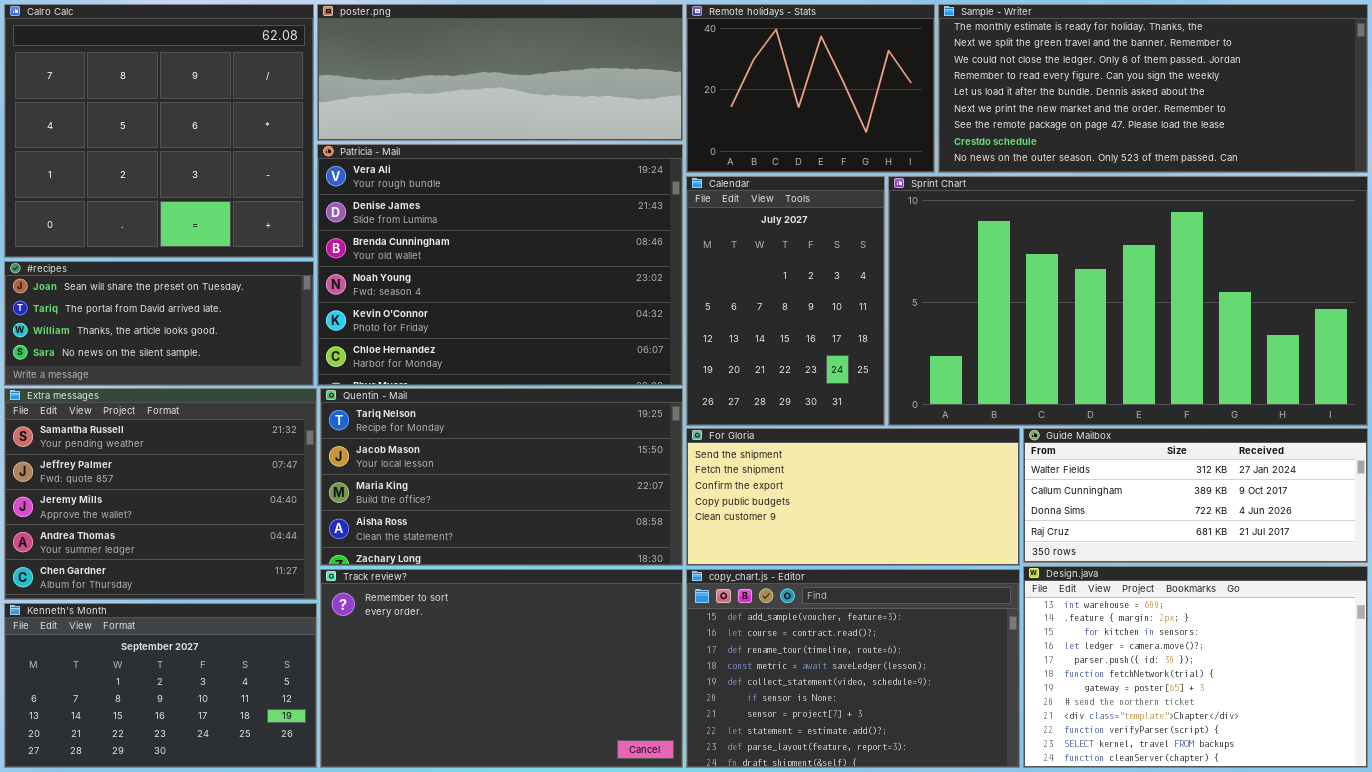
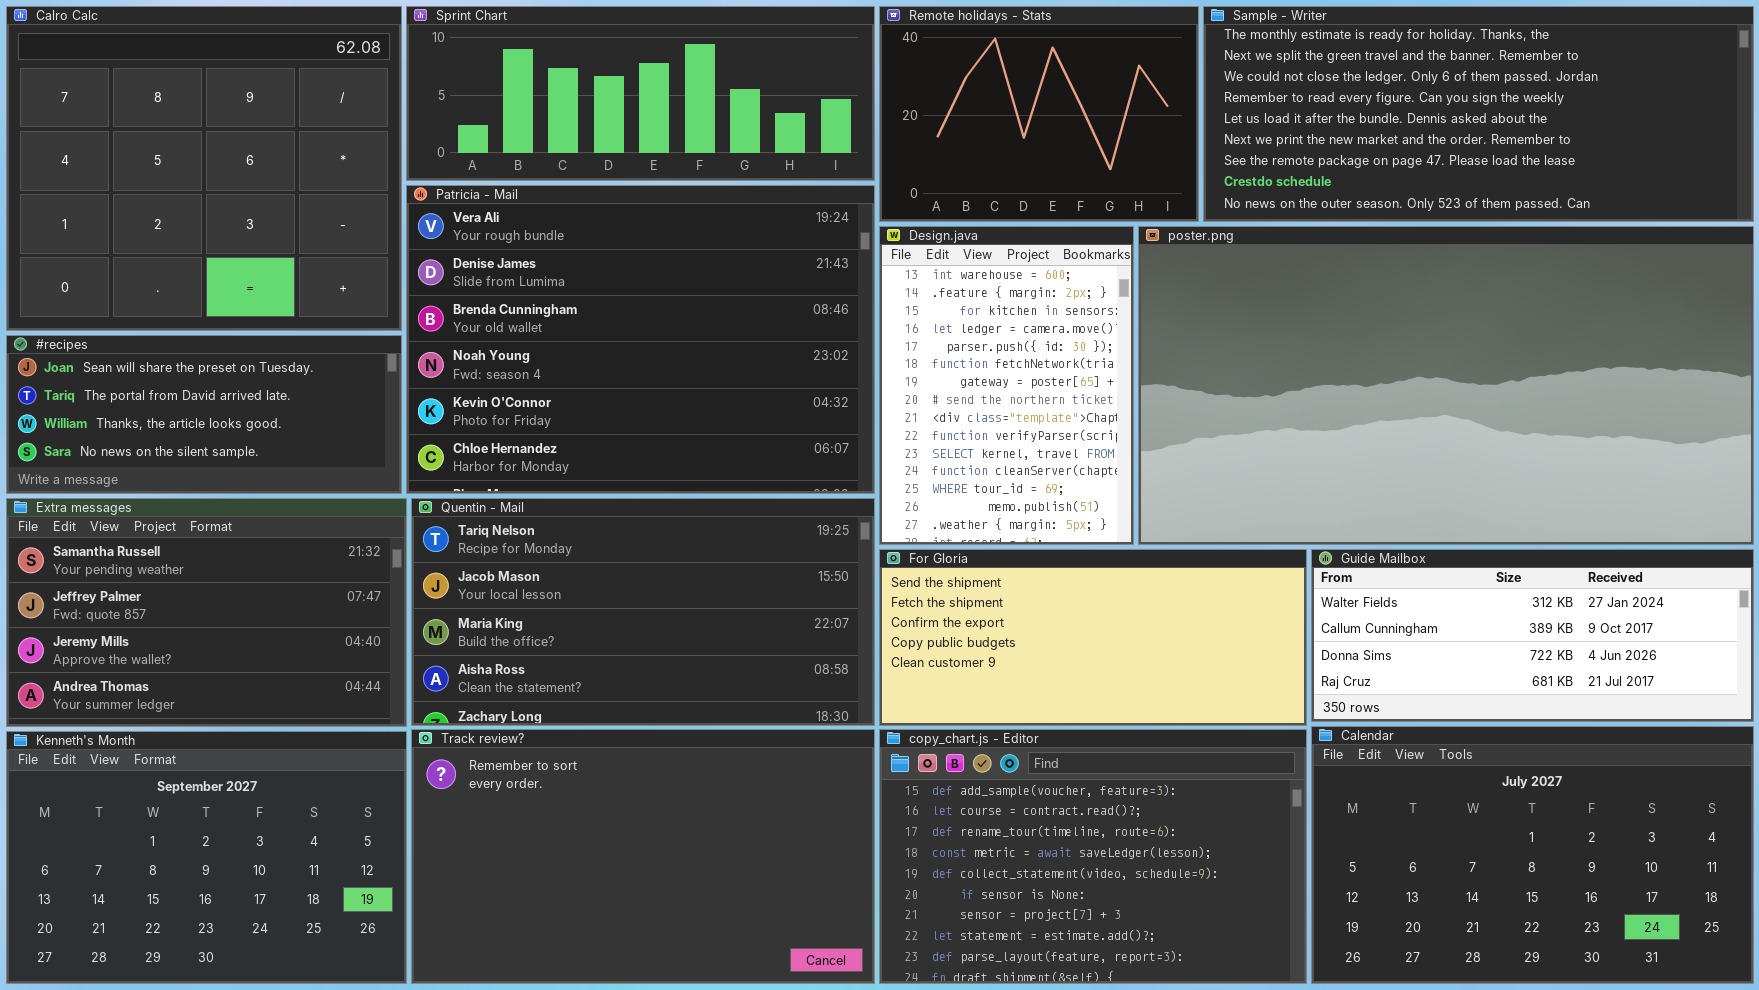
poster.png: [317,4,683,141] -> [1138,226,1754,545], moved, resized
Calendar: [686,176,885,426] -> [1311,726,1754,984], moved, resized
Sprint Chart: [888,176,1368,426] -> [406,6,875,181], moved, resized
Extra messages: [4,388,317,600] -> [6,498,407,727], resized
Design.java: [1023,566,1368,768] -> [879,226,1134,545], moved, resized
Kenneth's Month: [4,603,317,768] -> [6,731,407,984], resized

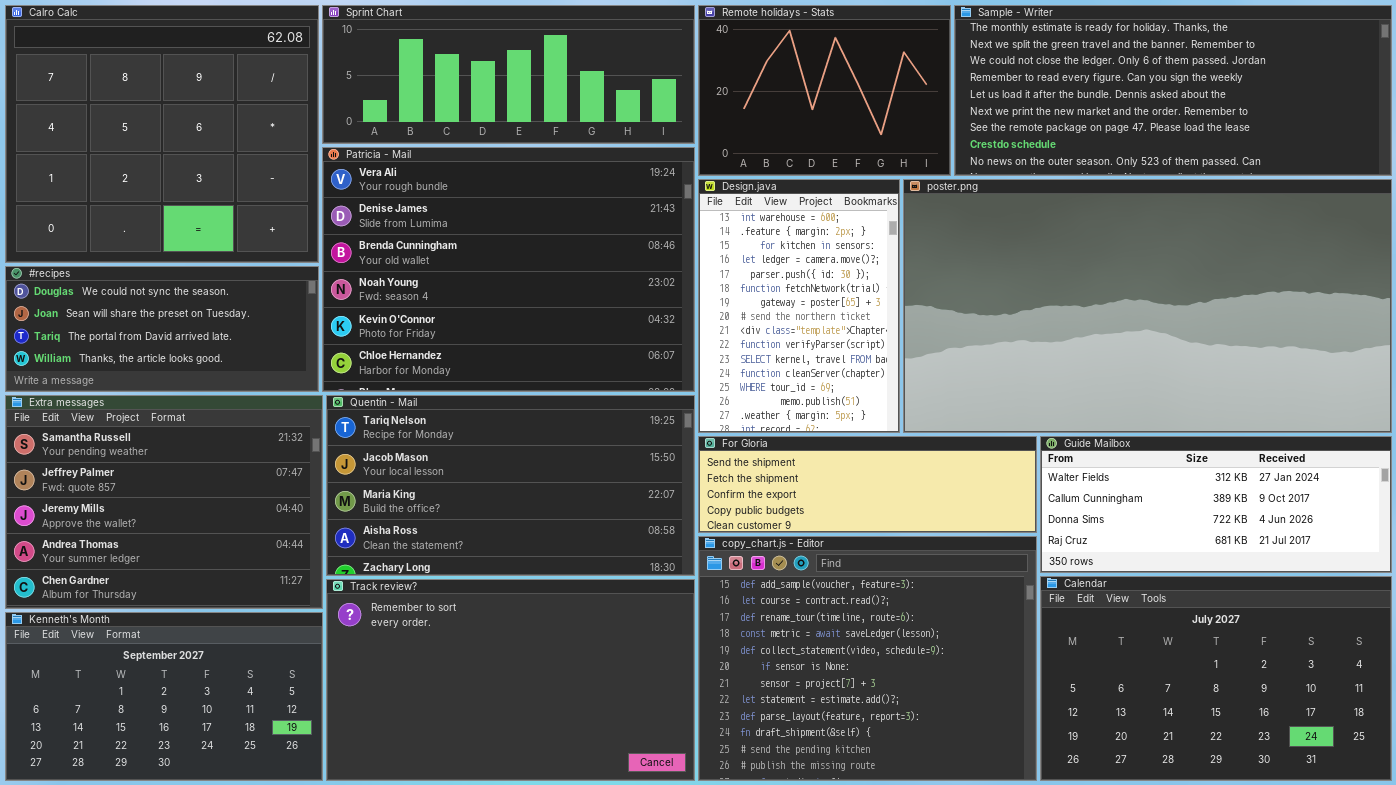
#recipes: [6,335,402,494] -> [5,266,319,392], scrolled up 1 row
Extra messages: [6,498,407,727] -> [5,395,323,609], resized
For Gloria: [879,549,1307,726] -> [698,436,1037,533], resized
copy_chart.js - Editor: [879,729,1307,984] -> [698,536,1037,781], resized
Kenneth's Month: [6,731,407,984] -> [5,612,323,781], resized

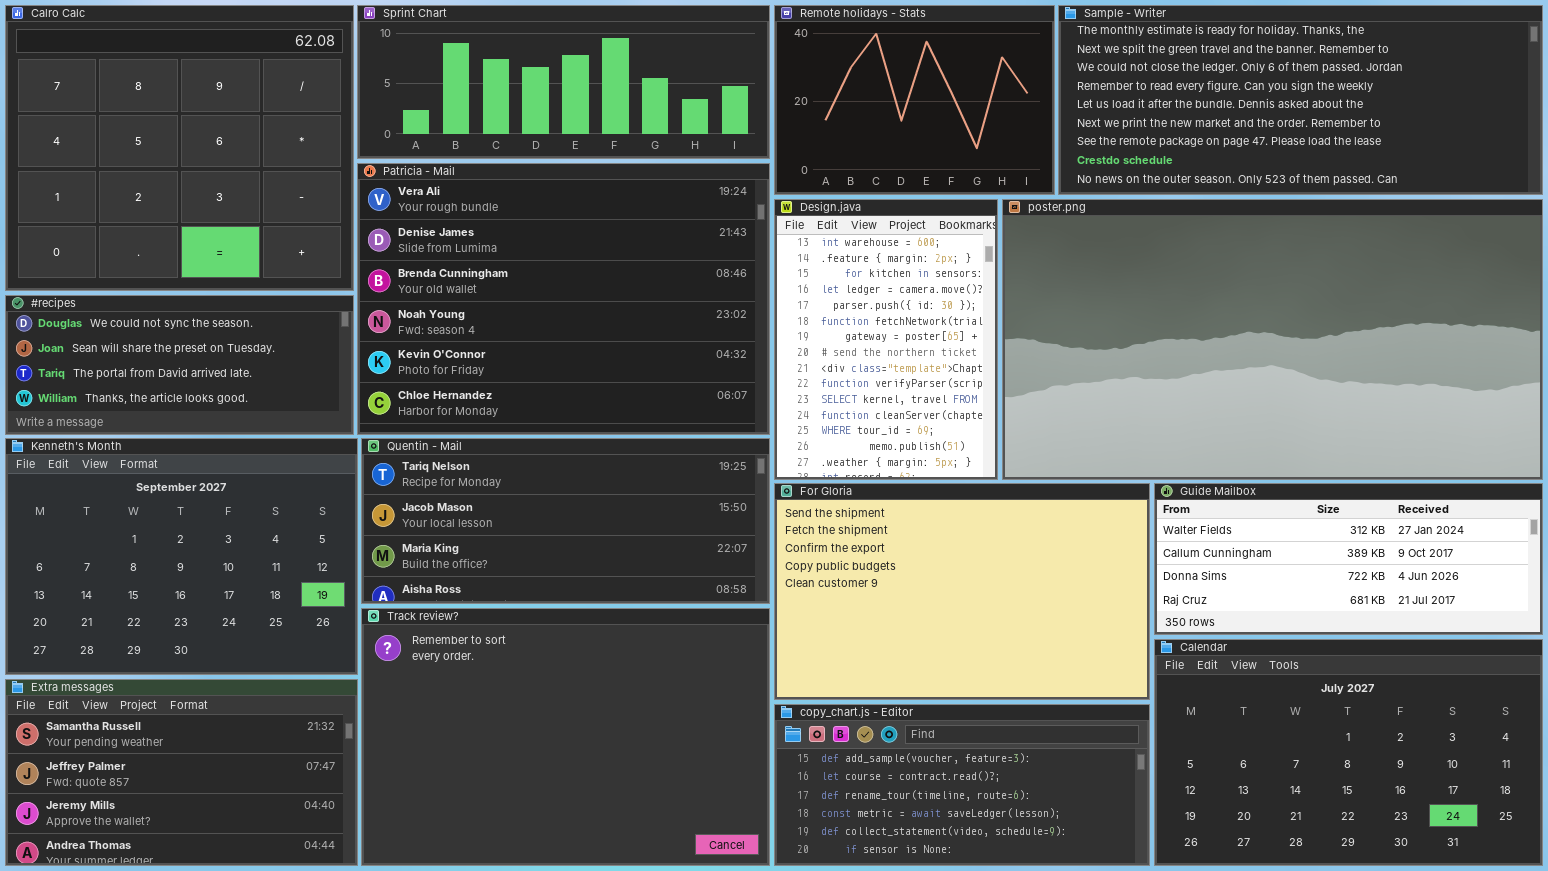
Extra messages: [5,395,323,609] -> [5,679,358,866], moved, resized
Quentin - Mail: [326,395,695,576] -> [361,438,770,604], resized
For Gloria: [698,436,1037,533] -> [774,483,1150,700], resized
copy_chart.js - Editor: [698,536,1037,781] -> [774,704,1150,866], resized
Track review?: [326,579,695,781] -> [361,608,770,866], resized
Kenneth's Month: [5,612,323,781] -> [5,438,358,675], moved, resized

